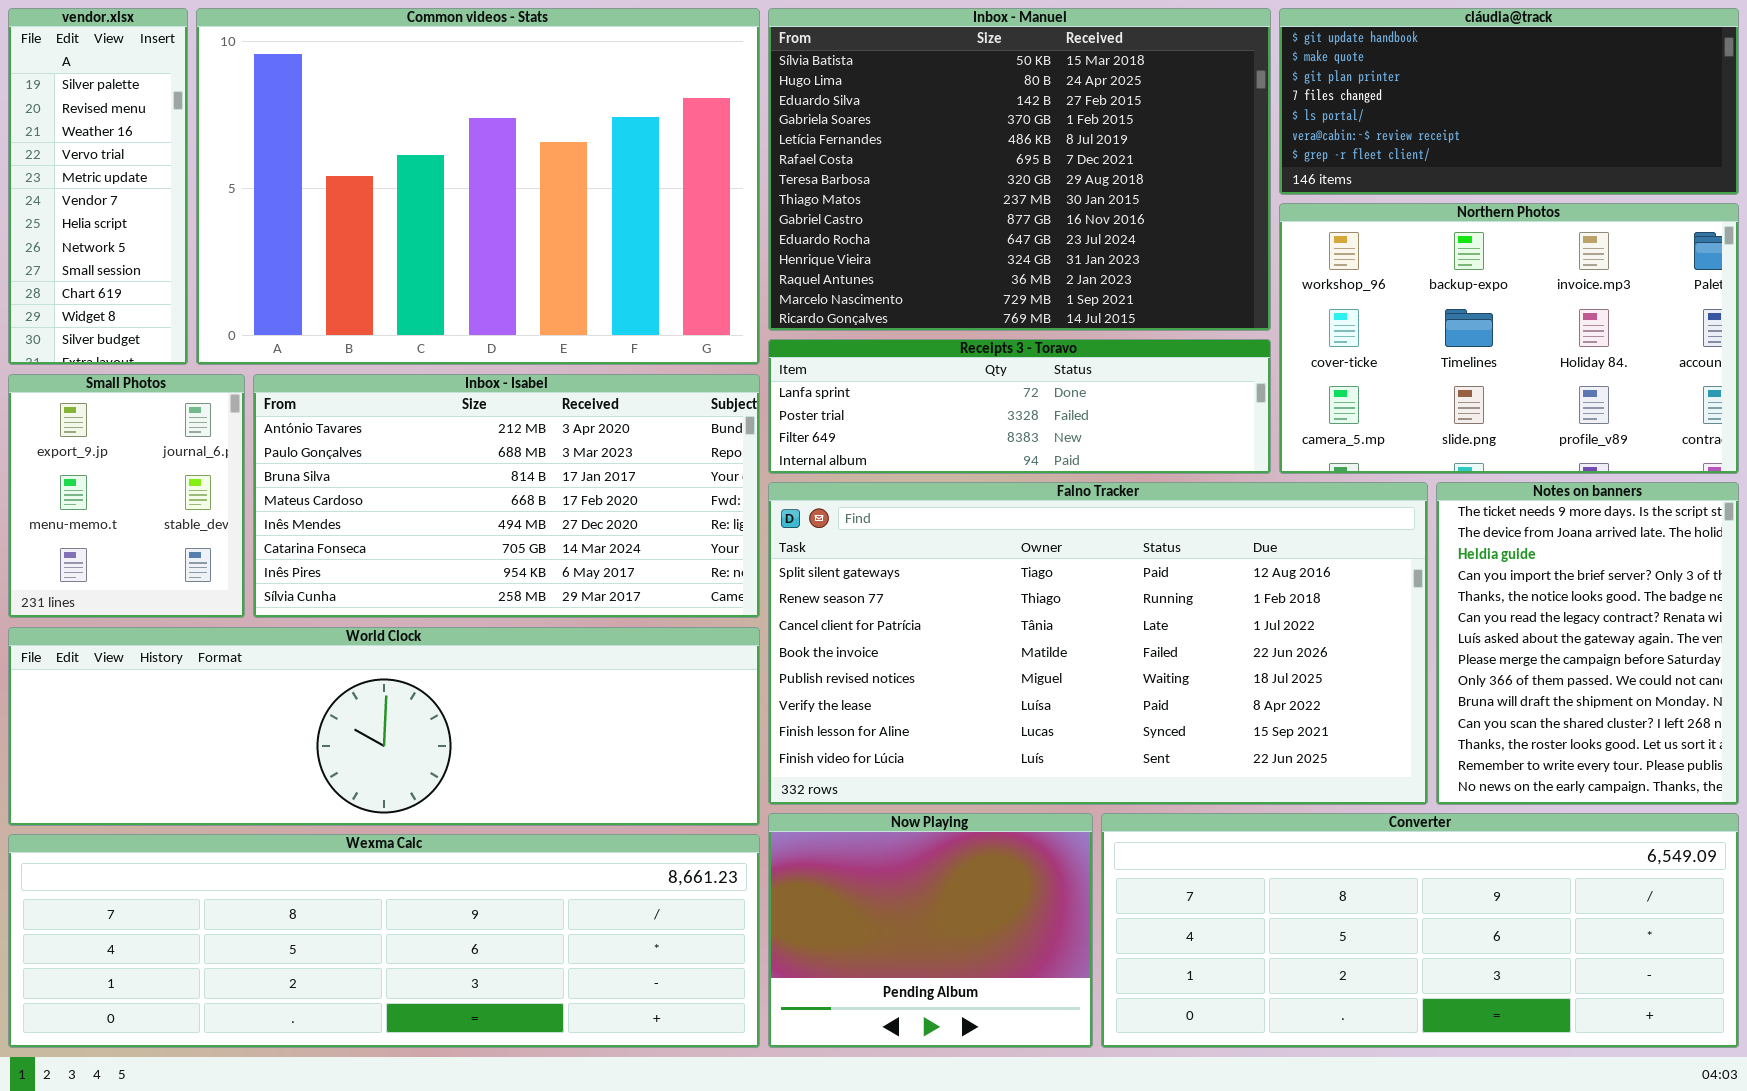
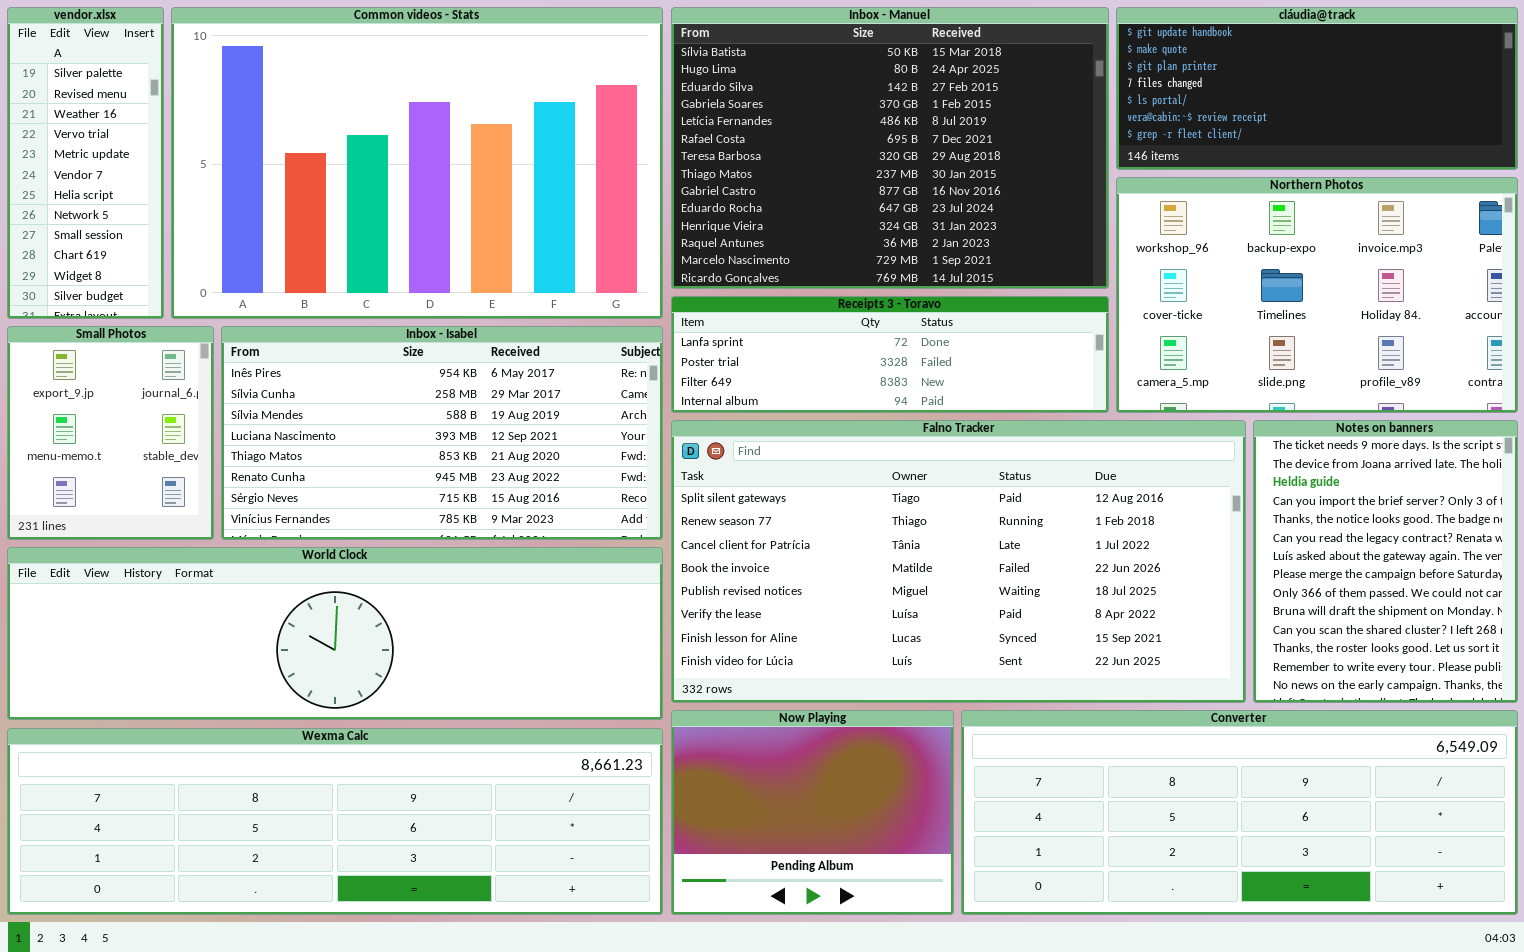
Inbox - Isabel: [253,374,760,618] -> [221,326,663,540], scrolled down 6 rows

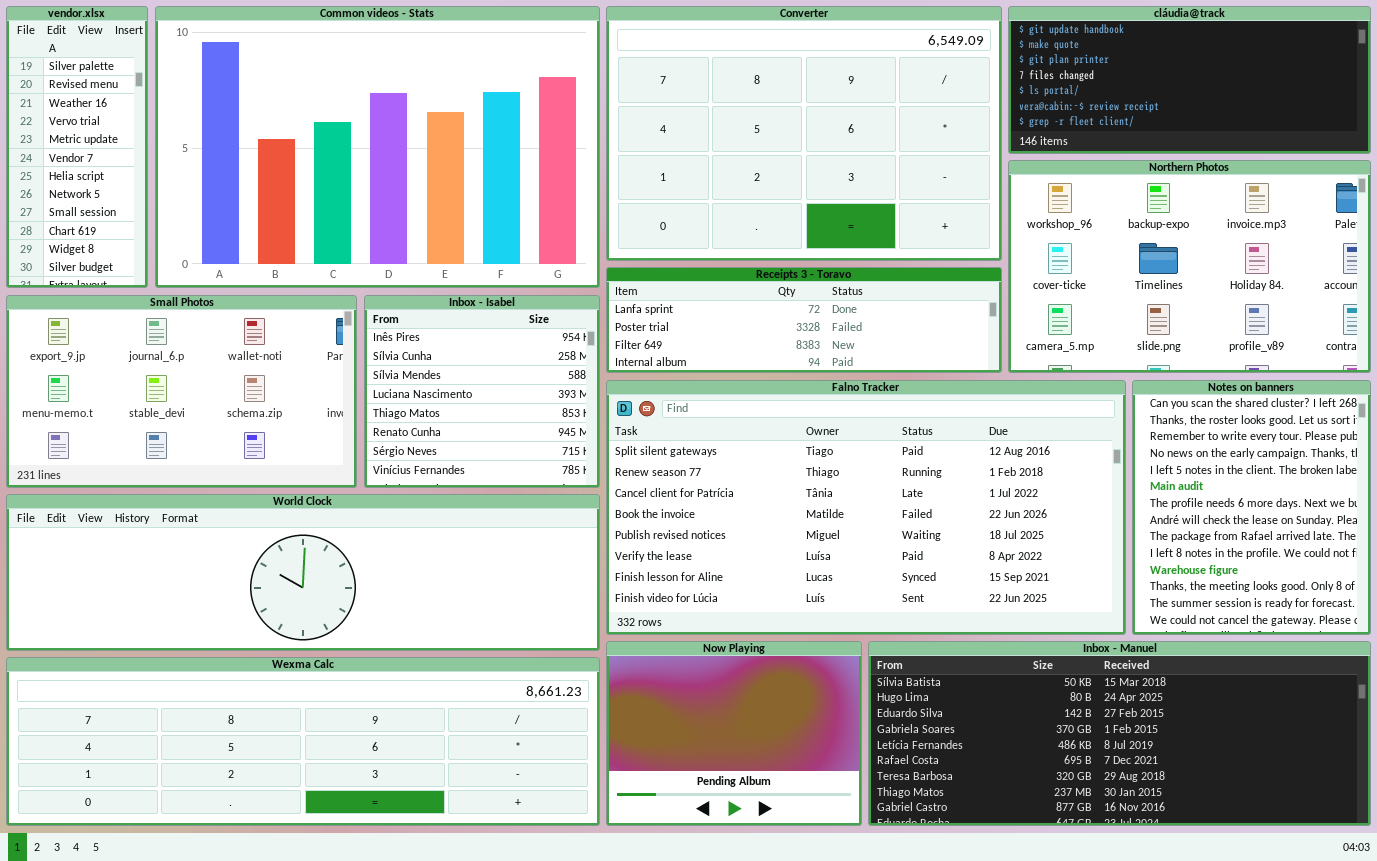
Inbox - Manuel: [671,7,1109,289] -> [868,641,1371,826], moved, resized
Small Photos: [7,326,214,540] -> [6,295,357,488], resized
Inbox - Isabel: [221,326,663,540] -> [364,295,600,488], resized
Notes on banners: [1253,420,1518,703] -> [1132,380,1371,635], scrolled down 10 rows
Converter: [961,710,1518,915] -> [606,6,1002,261], moved, resized

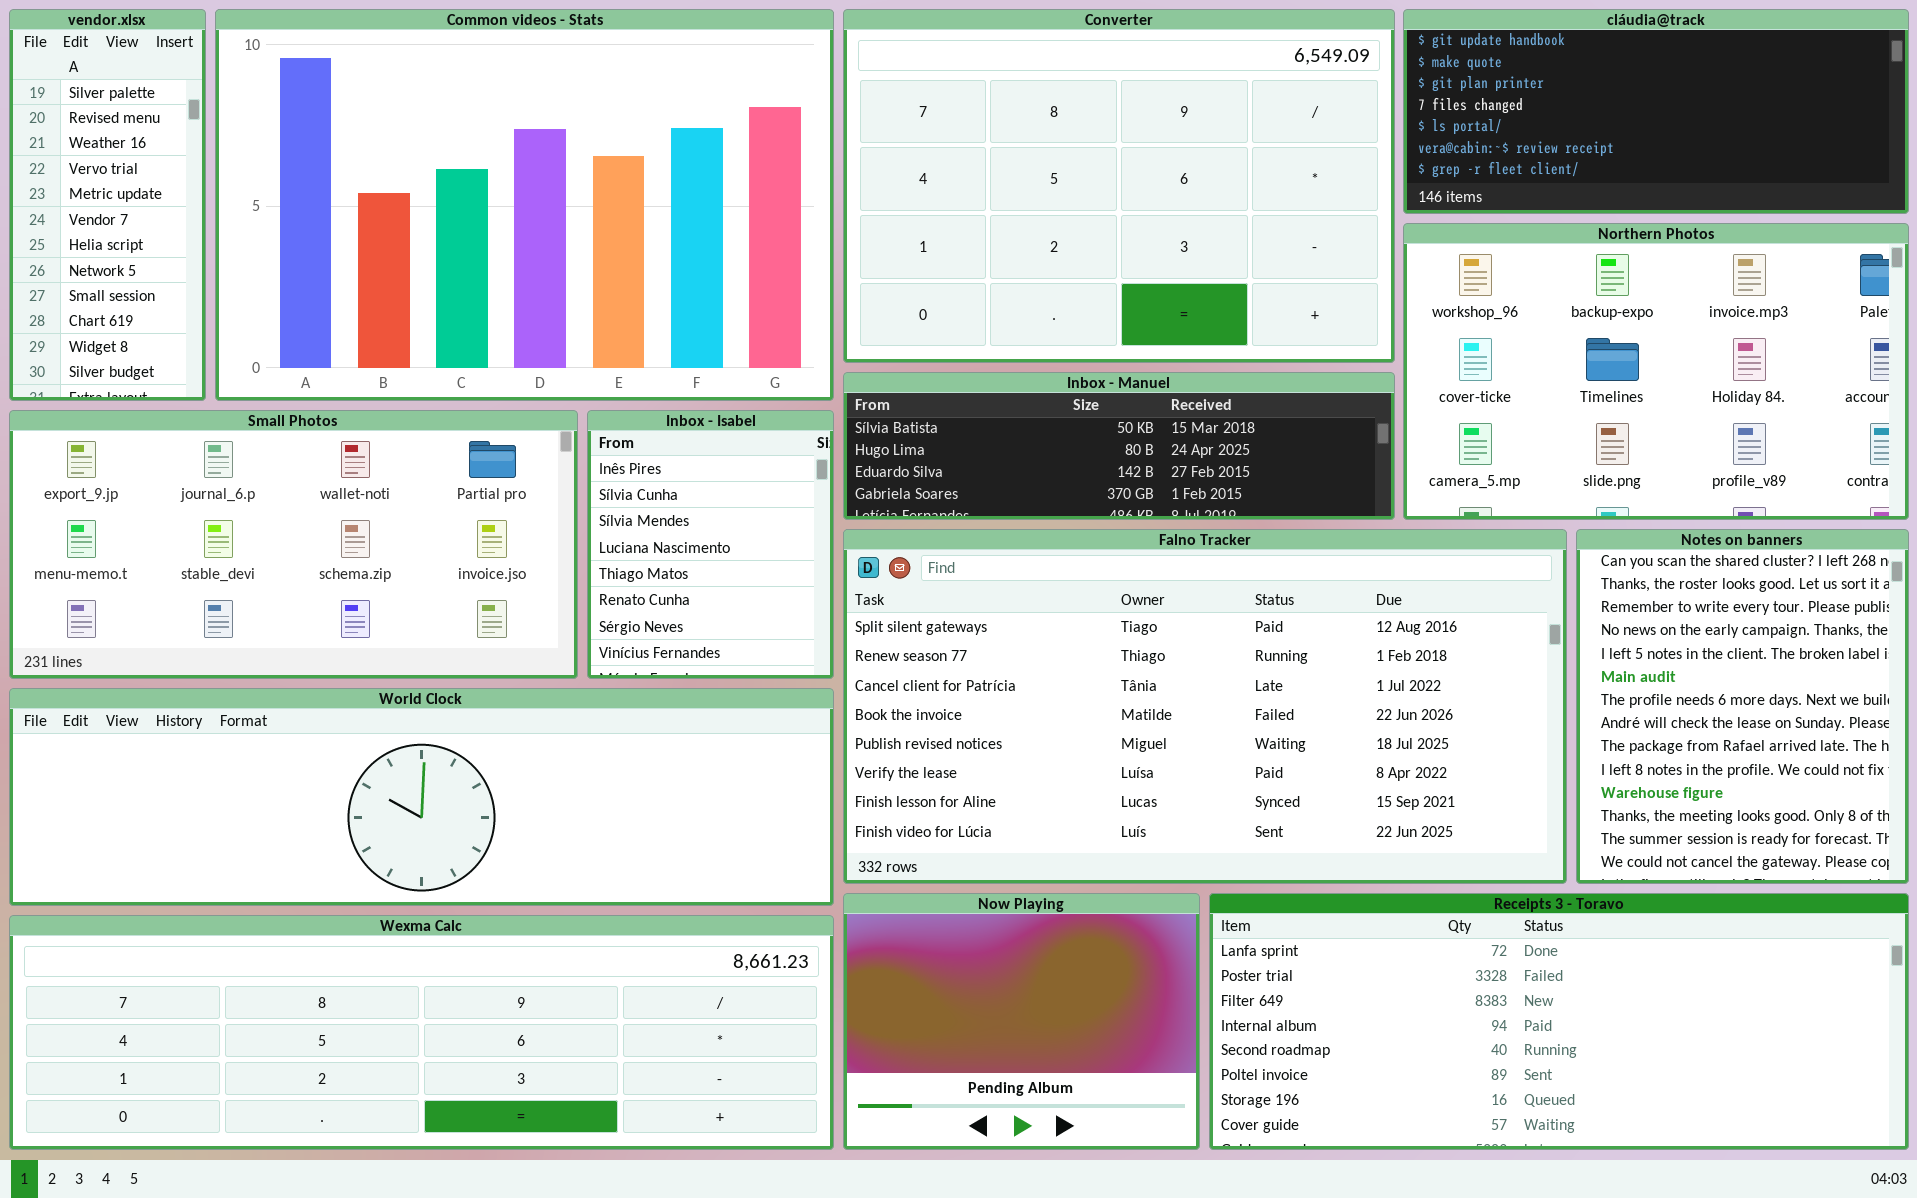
Receipts 3 - Toravo: [606,267,1002,373] -> [1209,893,1909,1150], moved, resized
Small Photos: [6,295,357,488] -> [9,410,578,679], resized
Inbox - Isabel: [364,295,600,488] -> [587,410,834,679], resized
Inbox - Manuel: [868,641,1371,826] -> [843,372,1395,520], moved, resized

